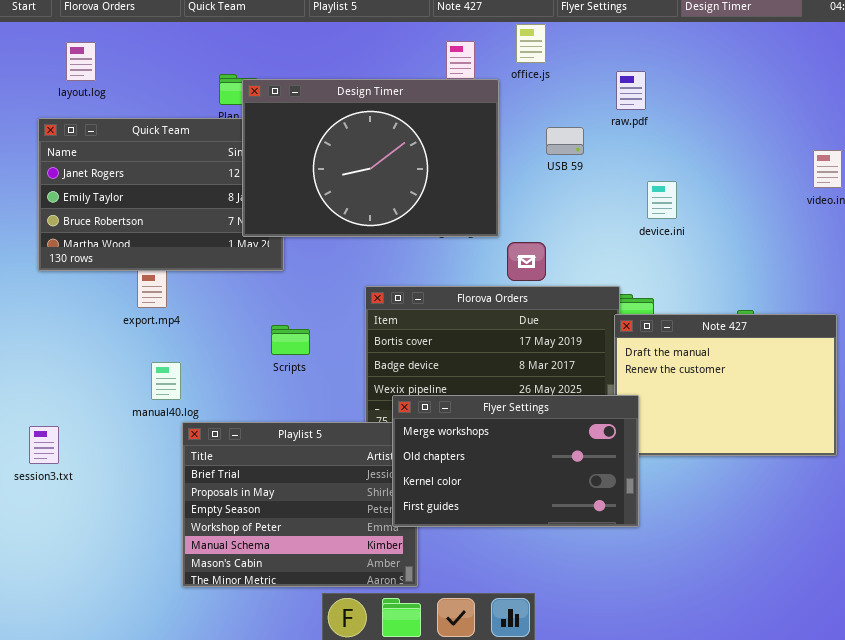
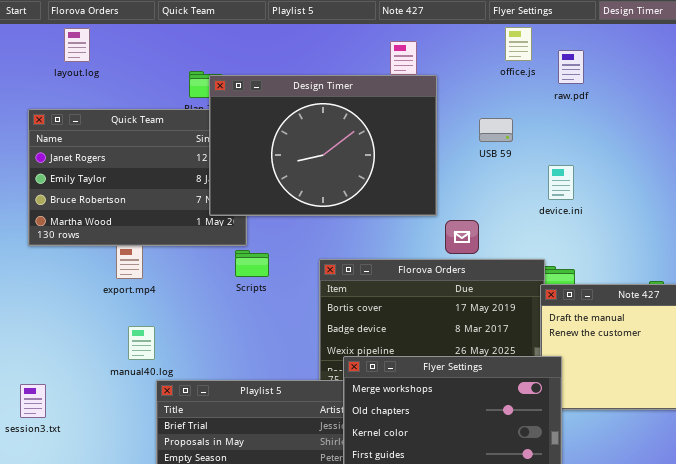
office.js: [516,24,546,63] -> [505,27,532,61], moved
layout.log: [66,42,96,81] -> [64,28,90,62], moved
raw.pdf: [616,71,646,110] -> [558,50,584,84], moved
device.ini: [647,181,677,219] -> [548,165,574,200], moved
Scripts: [271,325,310,355] -> [235,250,269,277], moved

